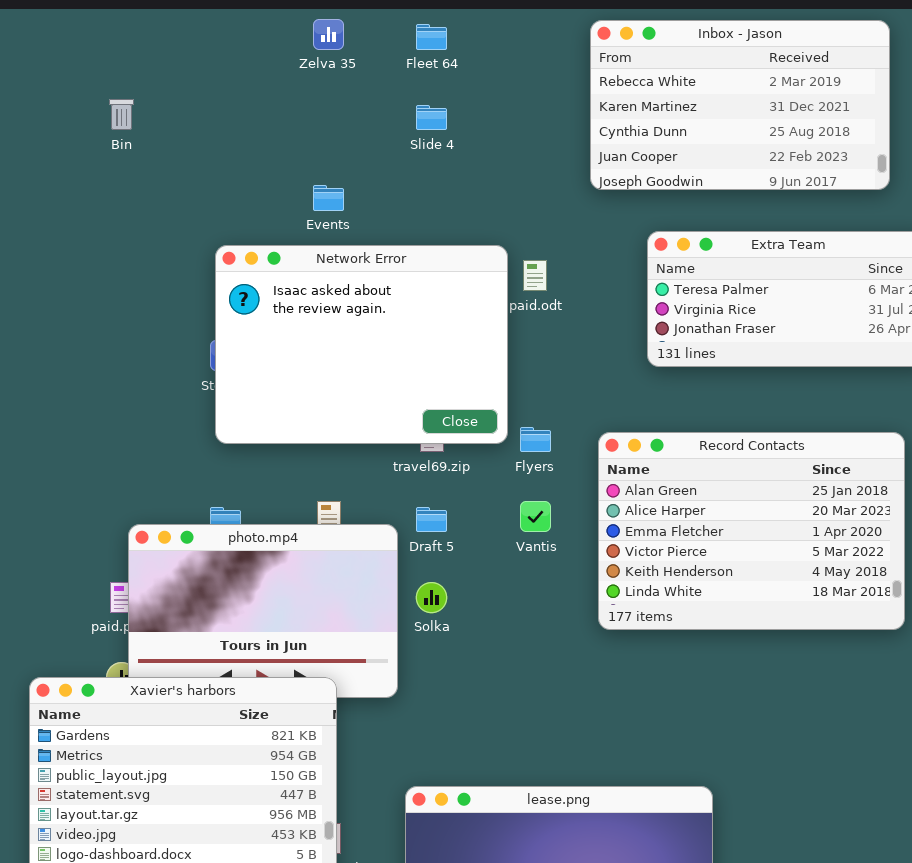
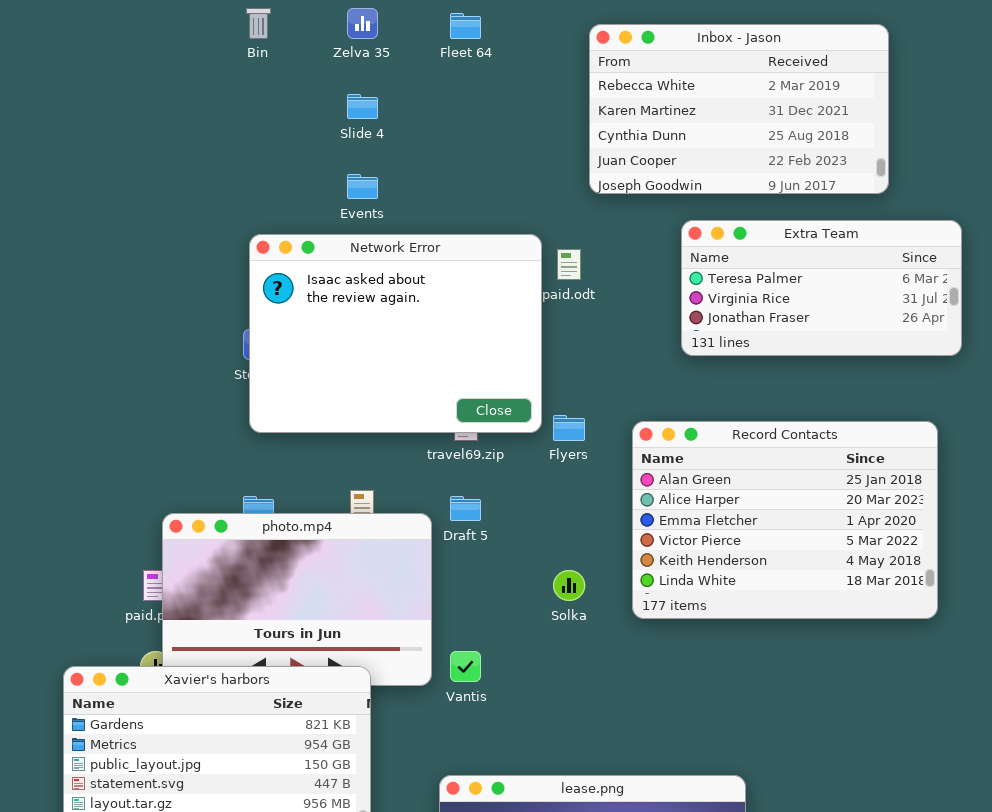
Inbox - Jason: [590,20,890,190] -> [589,24,889,194], moved
Bin: [109,99,134,130] -> [246,8,271,39], moved
Slide 4: [416,105,447,130] -> [347,94,378,119], moved
Vantis: [520,501,551,532] -> [450,651,481,682], moved
Solka: [416,582,447,613] -> [553,570,585,601], moved

